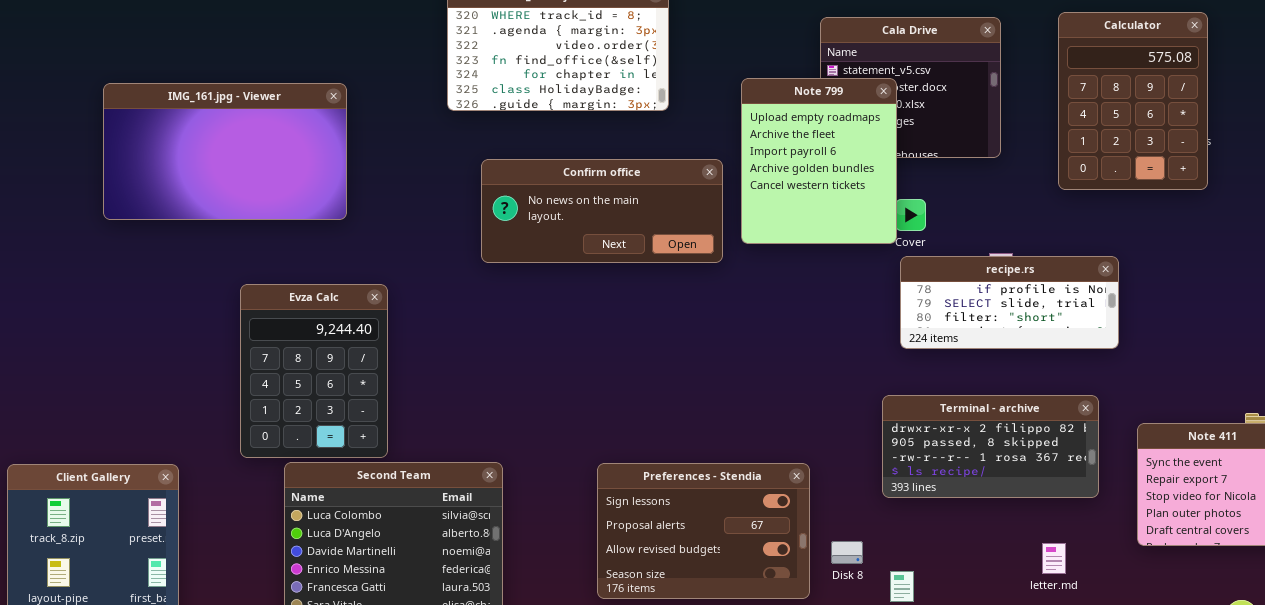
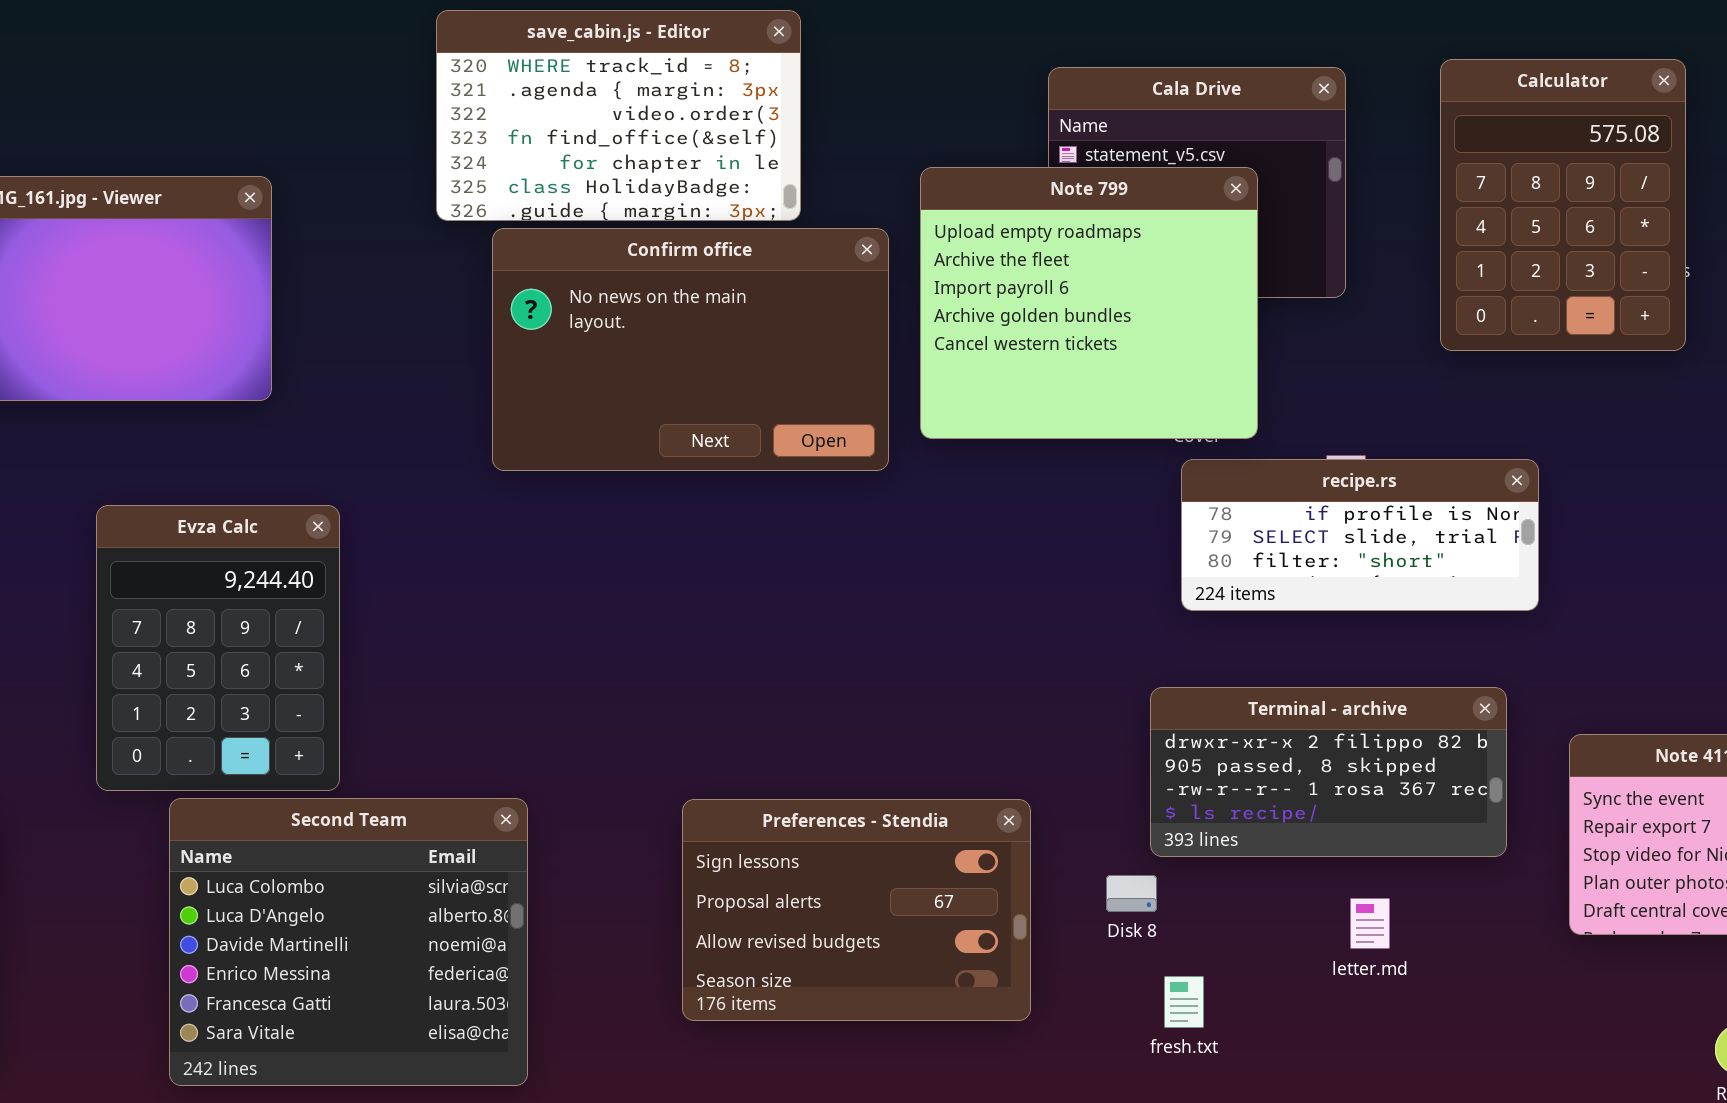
Note 799: [741,78,897,244] -> [920,167,1258,439], resized
Confirm office: [481,159,723,263] -> [492,228,889,471], resized
Disk 8: [831,541,863,564] -> [1106,875,1157,912], moved
letter.md: [1042,543,1066,574] -> [1350,898,1390,949], moved

